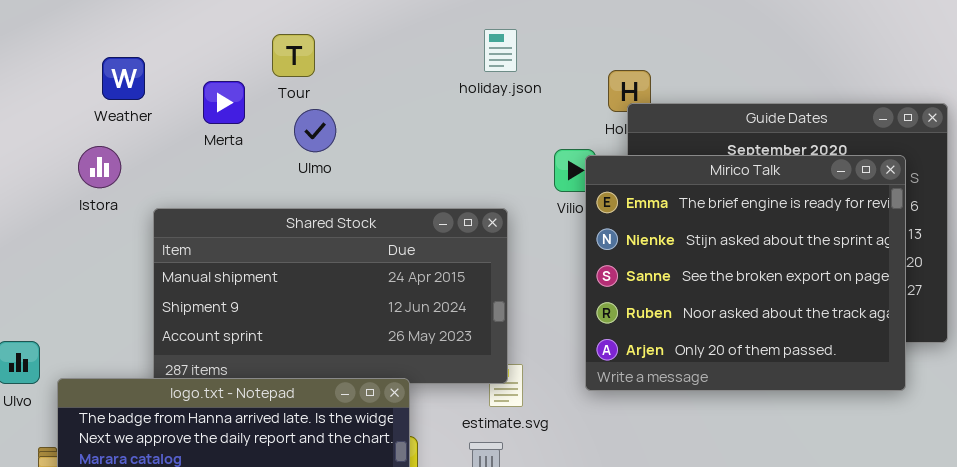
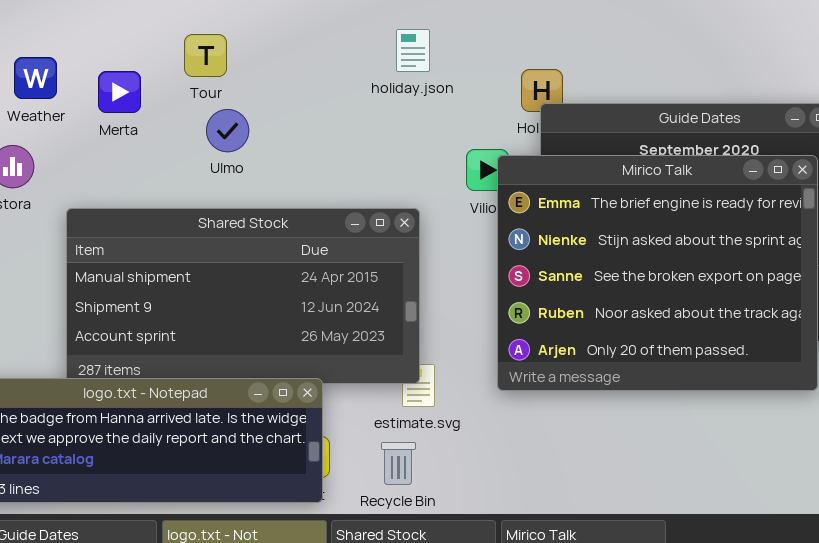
Merta: [203,81,245,124] -> [98,71,141,113], moved

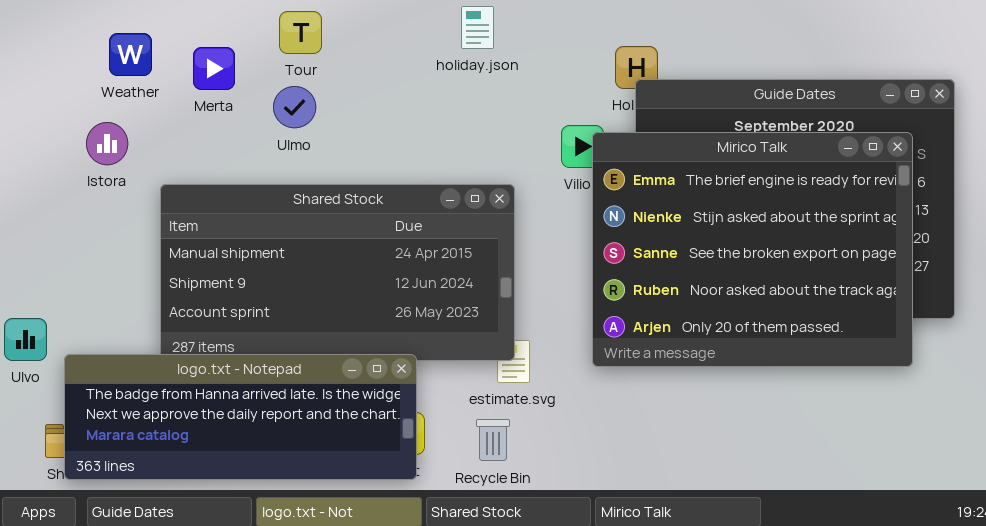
holiday.json: [396,29,430,72] -> [461,6,494,49], moved
Ulmo: [206,109,249,152] -> [273,86,316,128], moved

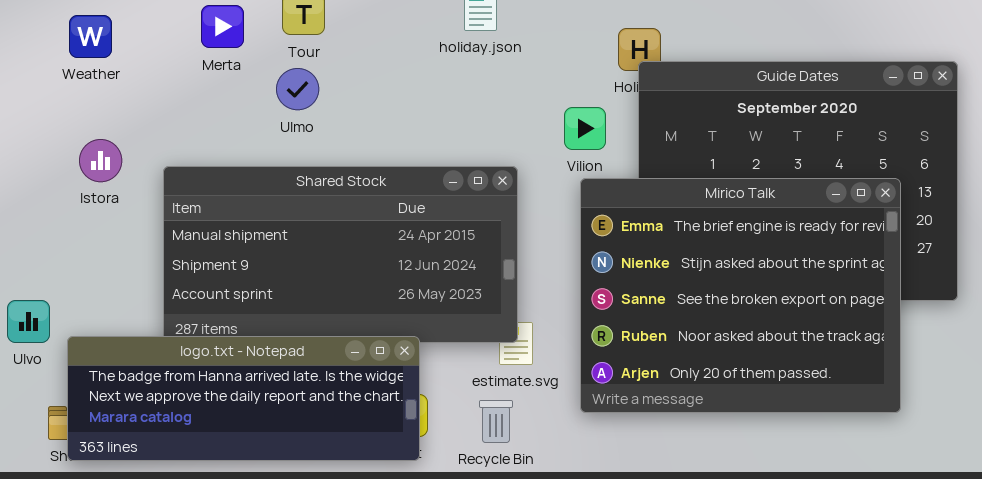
Weather: [109,33,152,76] -> [69,15,112,58], moved
Merta: [193,47,235,90] -> [201,5,244,48], moved
Istora: [86,122,128,165] -> [79,139,122,182], moved
Mirico Talk: [592,132,913,367] -> [580,178,901,413], moved

